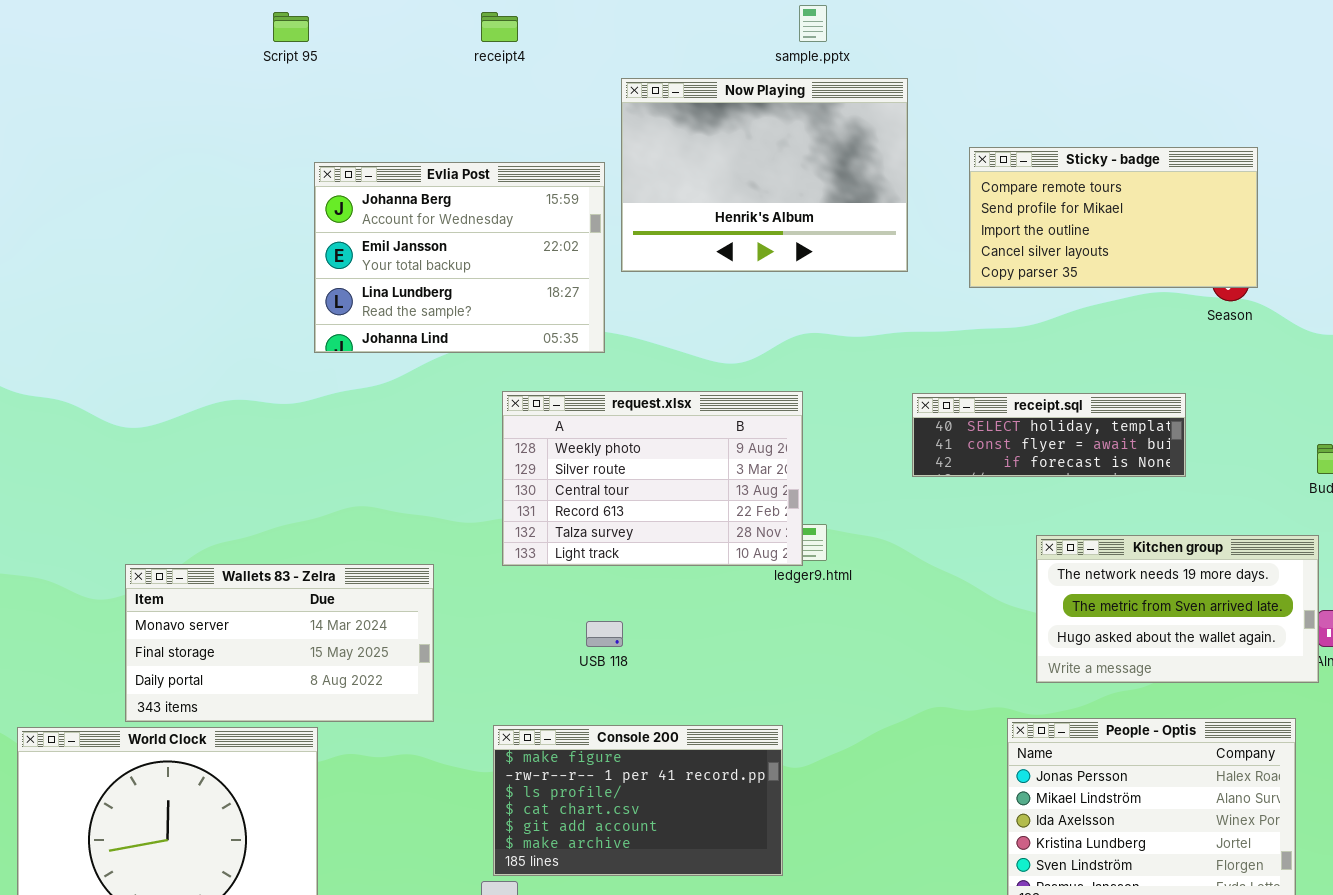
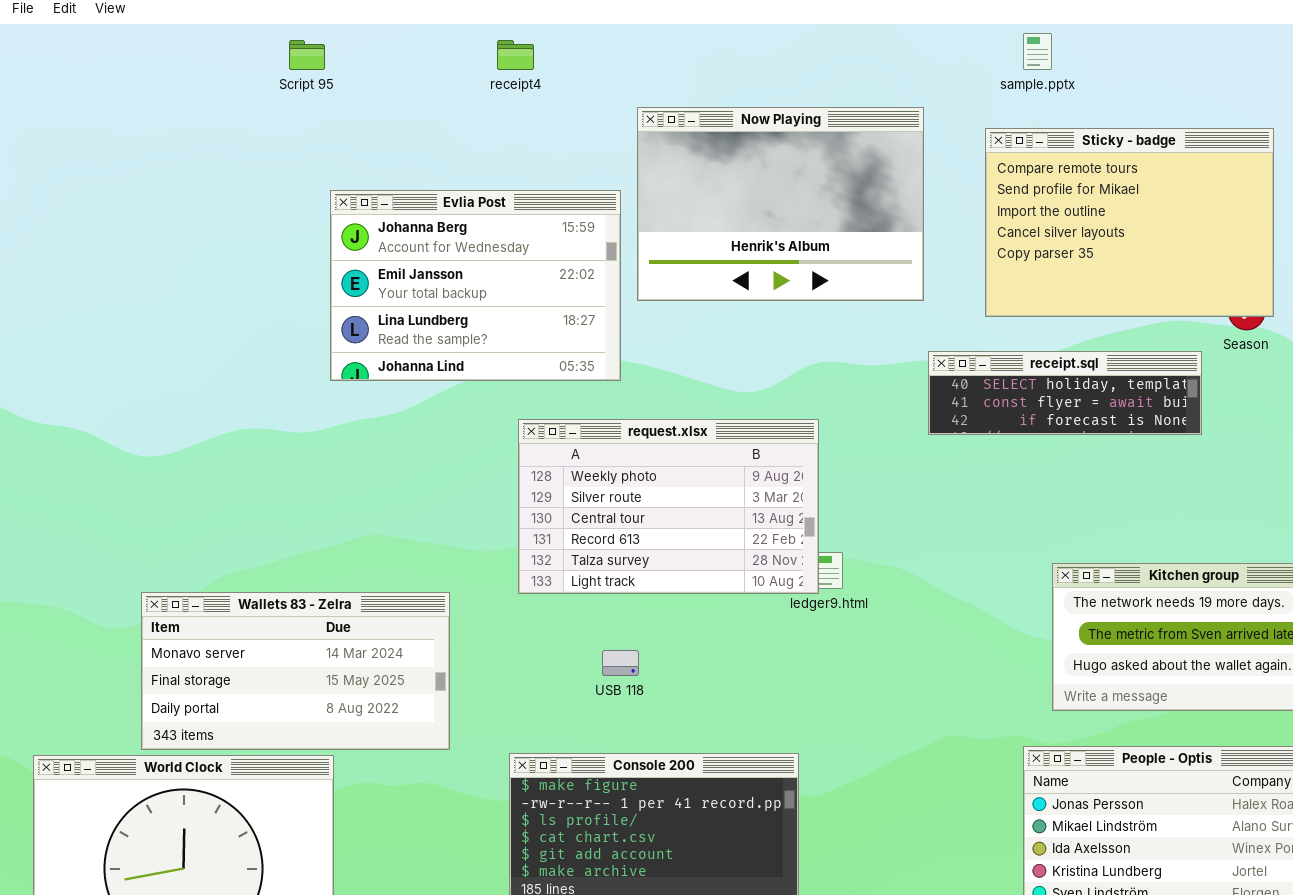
sample.pptx: [799,5,827,42] -> [1023,33,1052,70], moved
Sticky - badge: [969,147,1258,288] -> [985,128,1274,317], resized
receipt.sql: [912,393,1186,477] -> [928,351,1202,435], moved

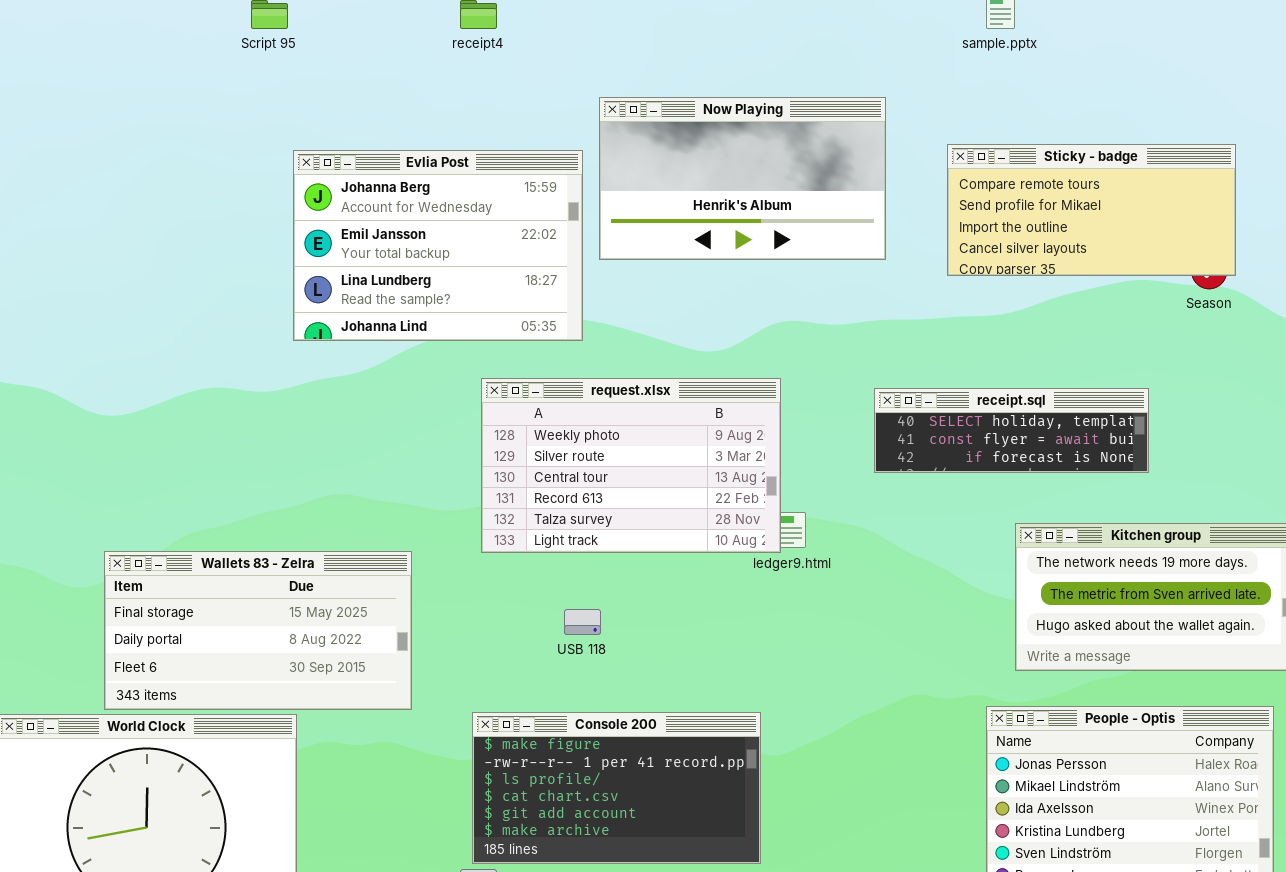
Now Playing: [637,107,924,301] -> [599,97,886,260], resized
Sticky - badge: [985,128,1274,317] -> [947,144,1236,276], resized
receipt.sql: [928,351,1202,435] -> [874,388,1149,473], moved
Wallets 83 - Zelra: [141,592,450,750] -> [104,551,412,710], scrolled down 1 row

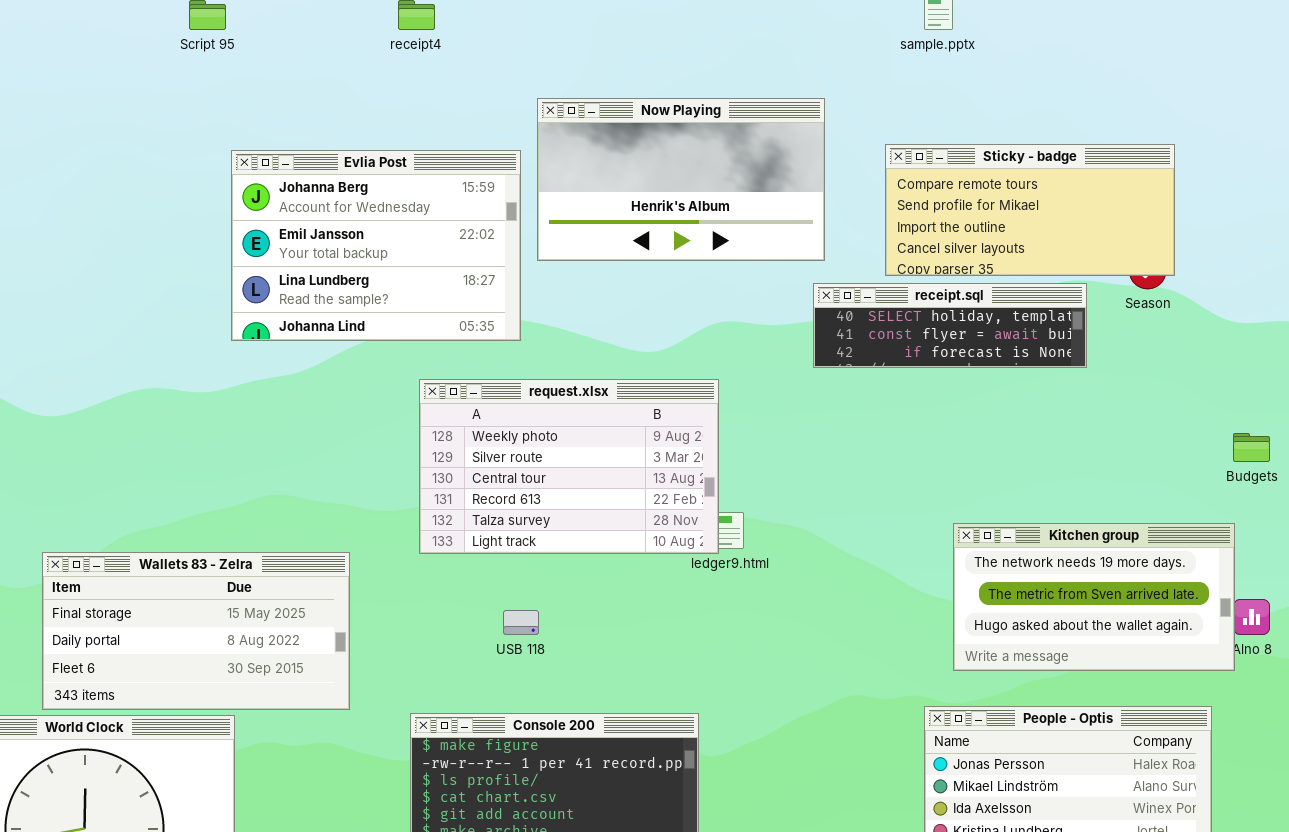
receipt.sql: [874,388,1149,473] -> [813,283,1087,368], moved

